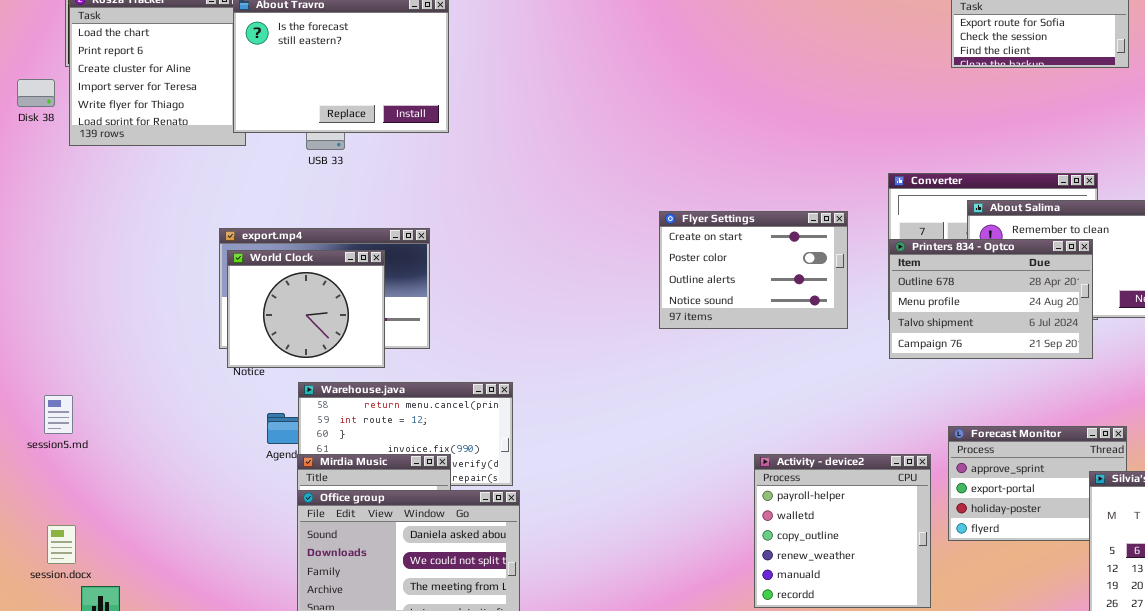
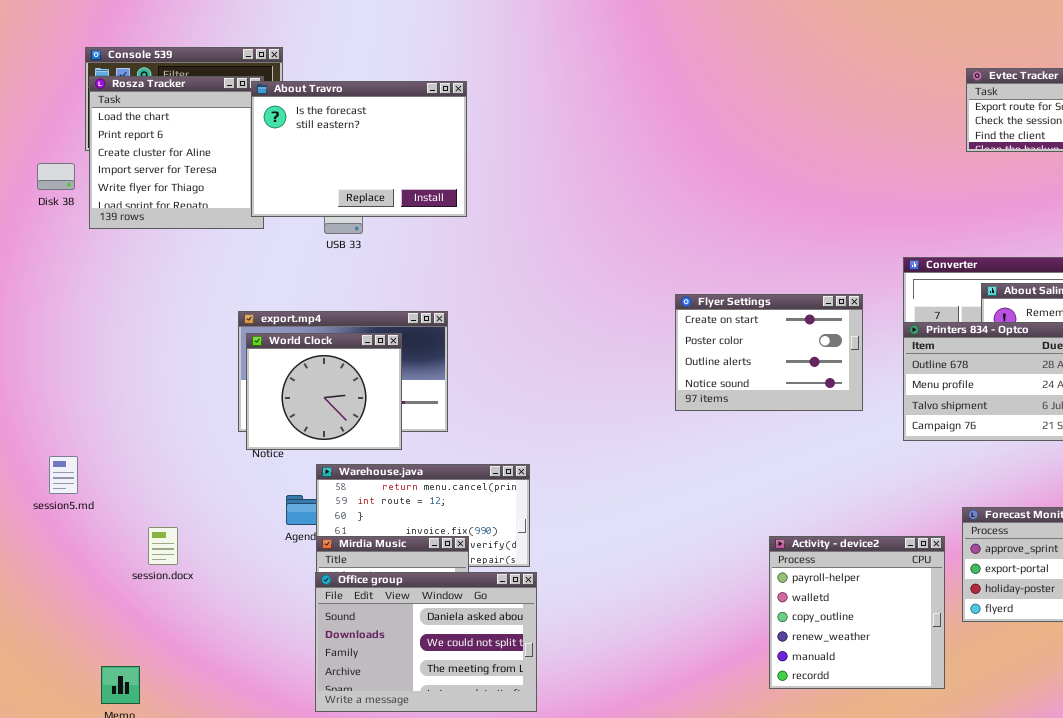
session5.md: [44,395,73,434] -> [49,456,78,494], moved
session.docx: [47,525,76,564] -> [148,527,178,565], moved

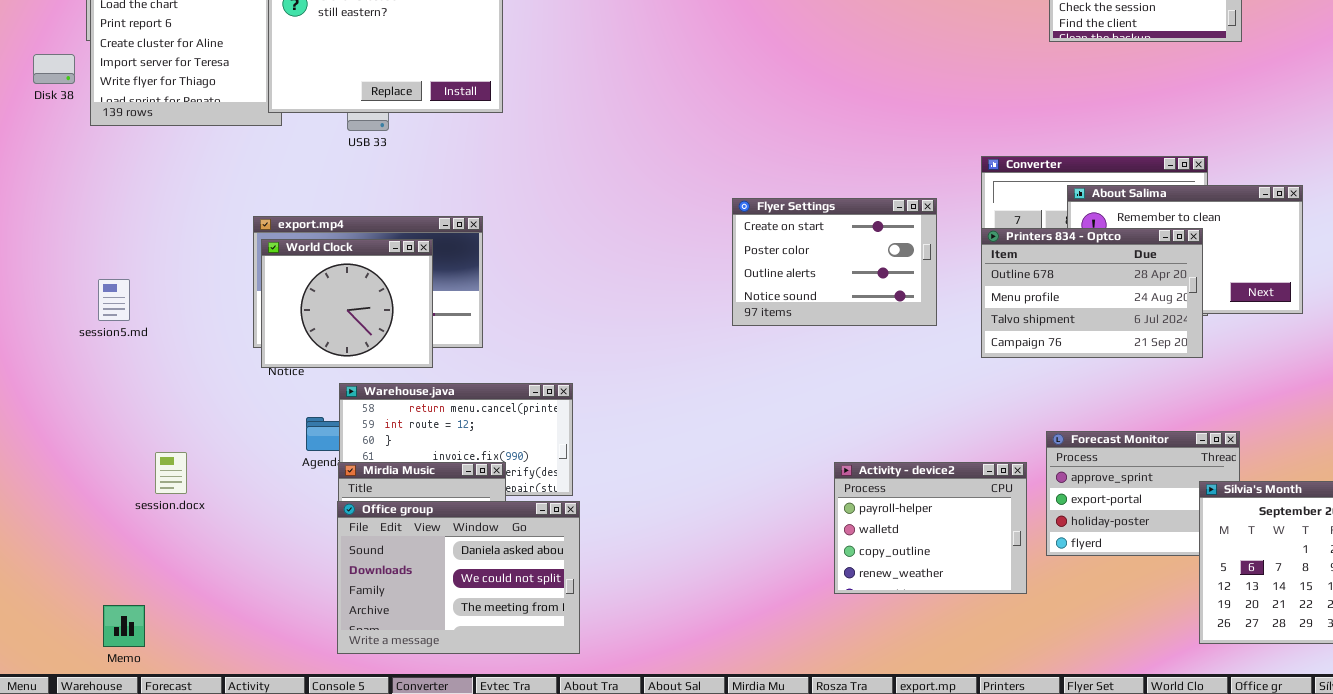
session5.md: [49,456,78,494] -> [98,279,130,321], moved
Activity - device2: [769,536,945,689] -> [834,462,1027,594], resized

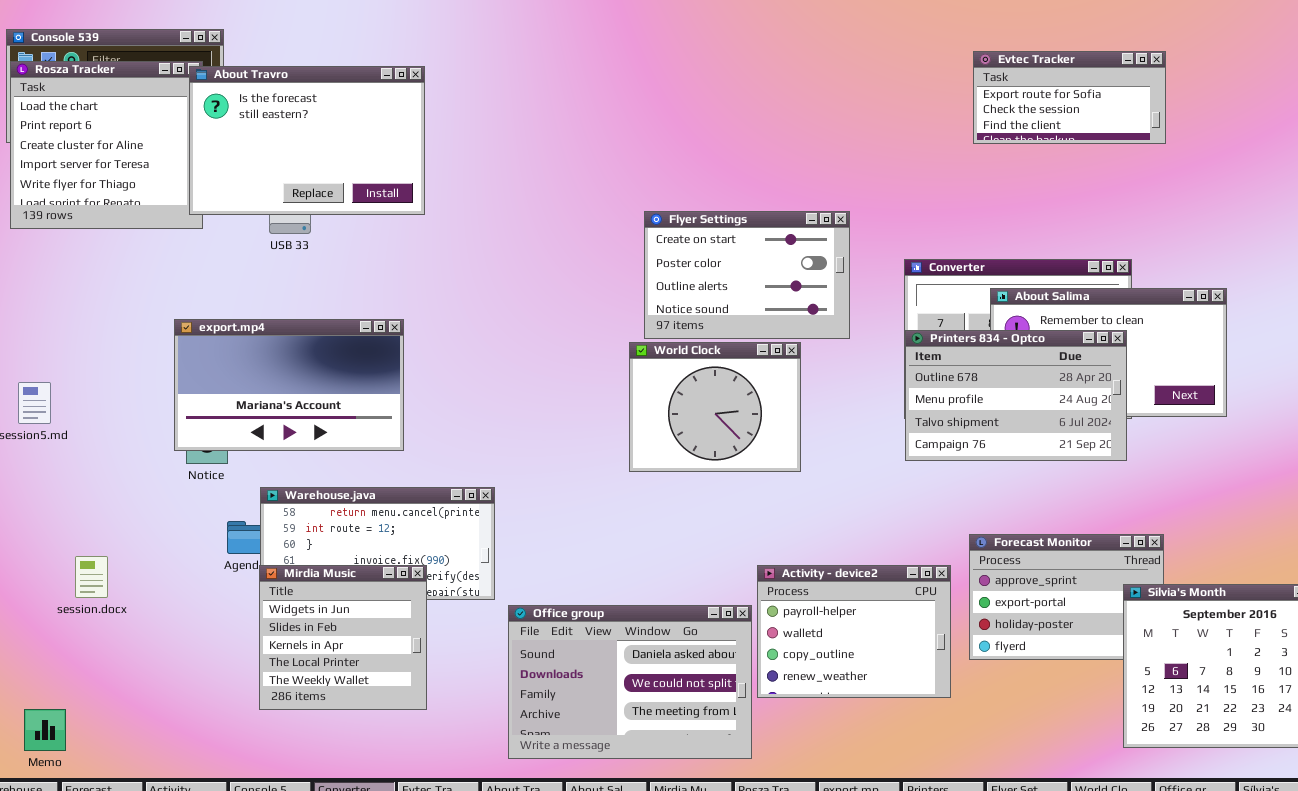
Flyer Settings: [732,198,937,326] -> [644,211,850,339], moved
World Clock: [261,239,433,368] -> [629,342,801,472], moved
Office group: [337,501,580,654] -> [508,605,752,759], moved

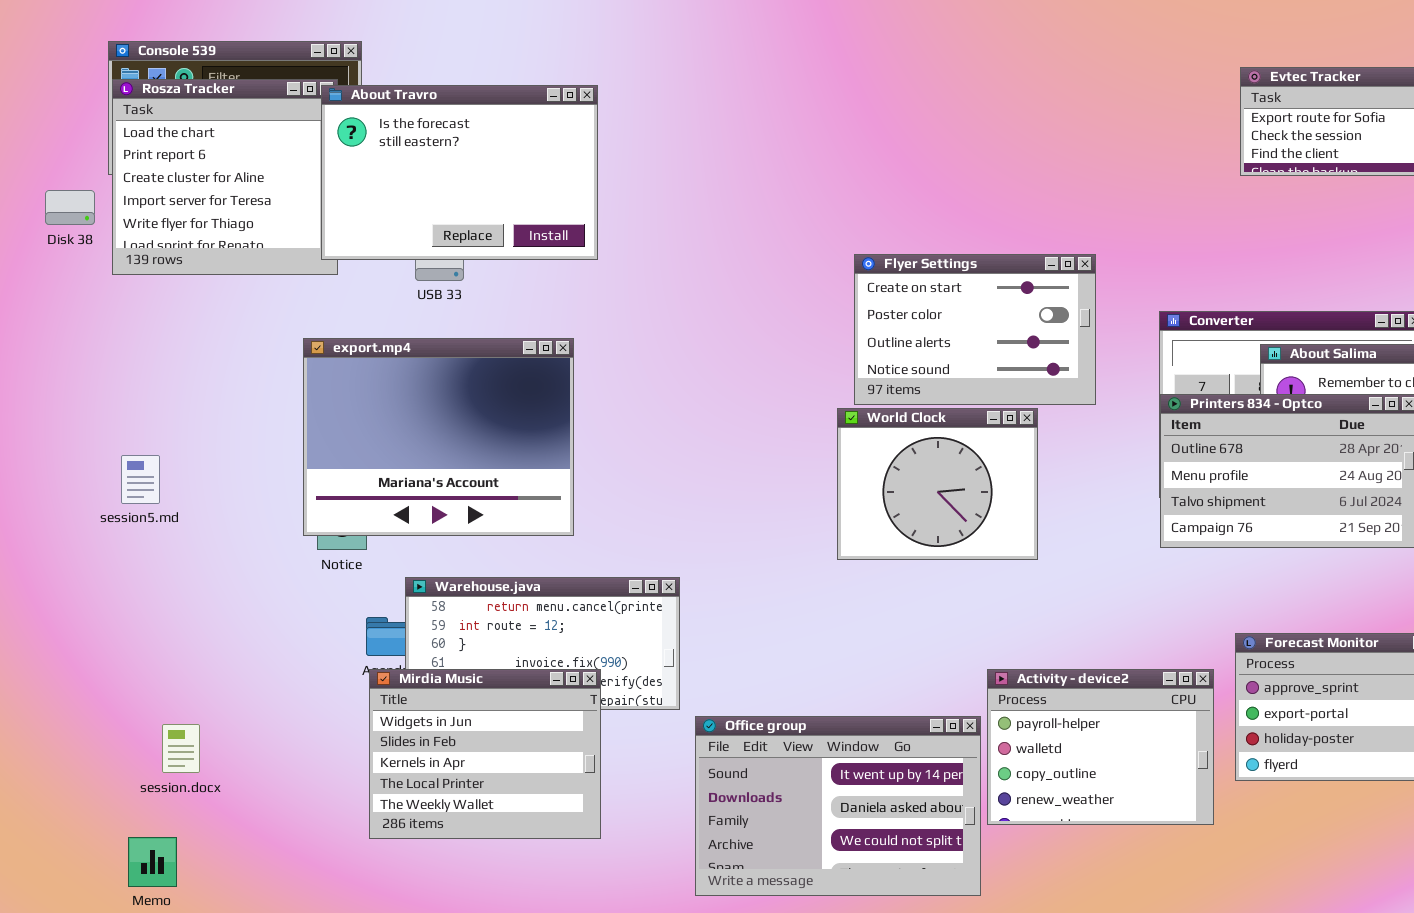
export.mp4: [174,319,404,451] -> [303,338,574,536], resized
session.docx: [75,556,108,598] -> [162,724,200,773], moved
Mirdia Music: [259,565,427,710] -> [369,669,601,839], resized
Office group: [508,605,752,759] -> [695,716,981,896], scrolled up 1 row

